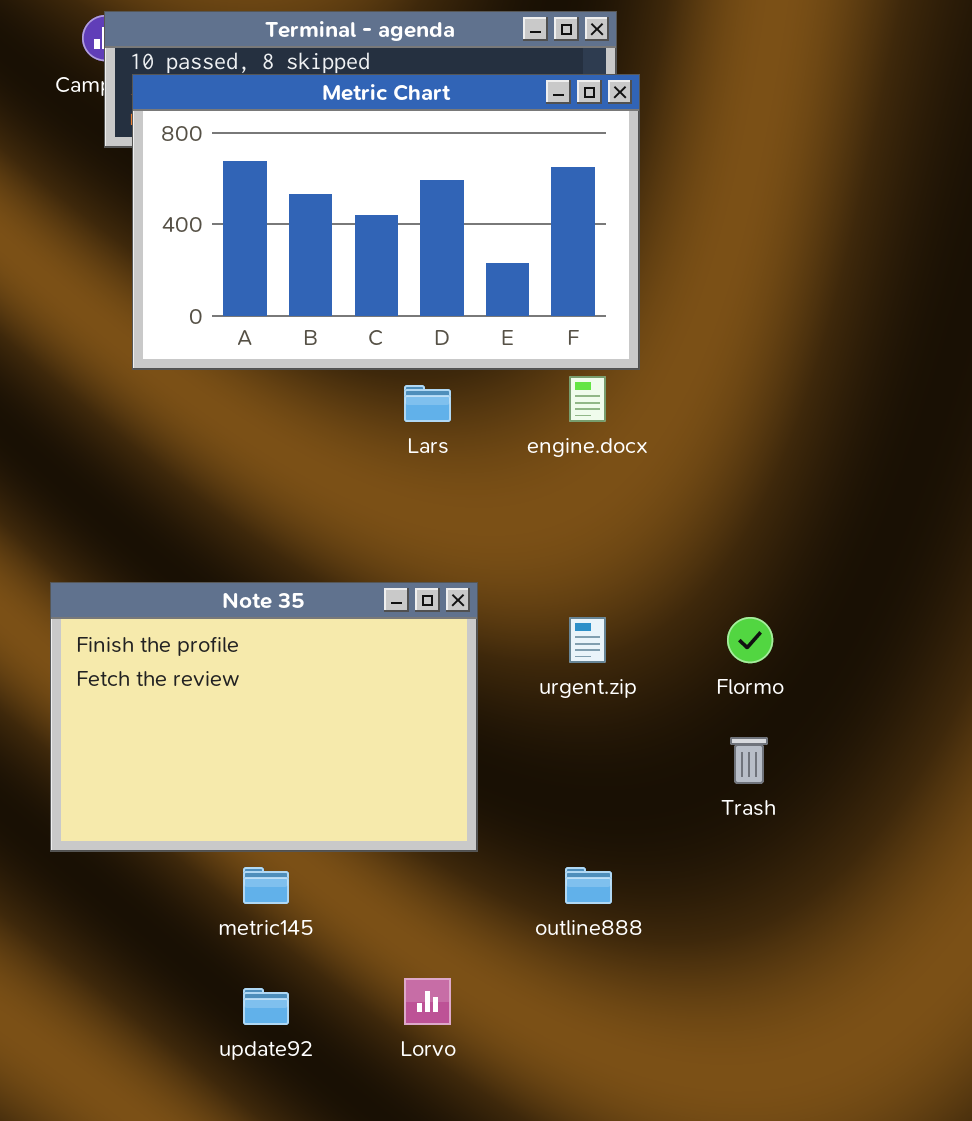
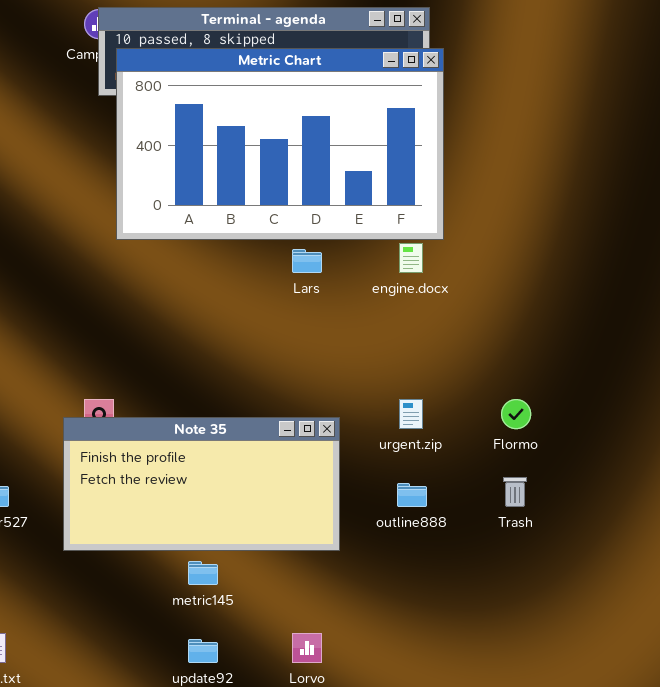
Note 35: [50,582,478,852] -> [63,417,340,551], resized
outline888: [565,867,612,904] -> [397,483,427,507], moved

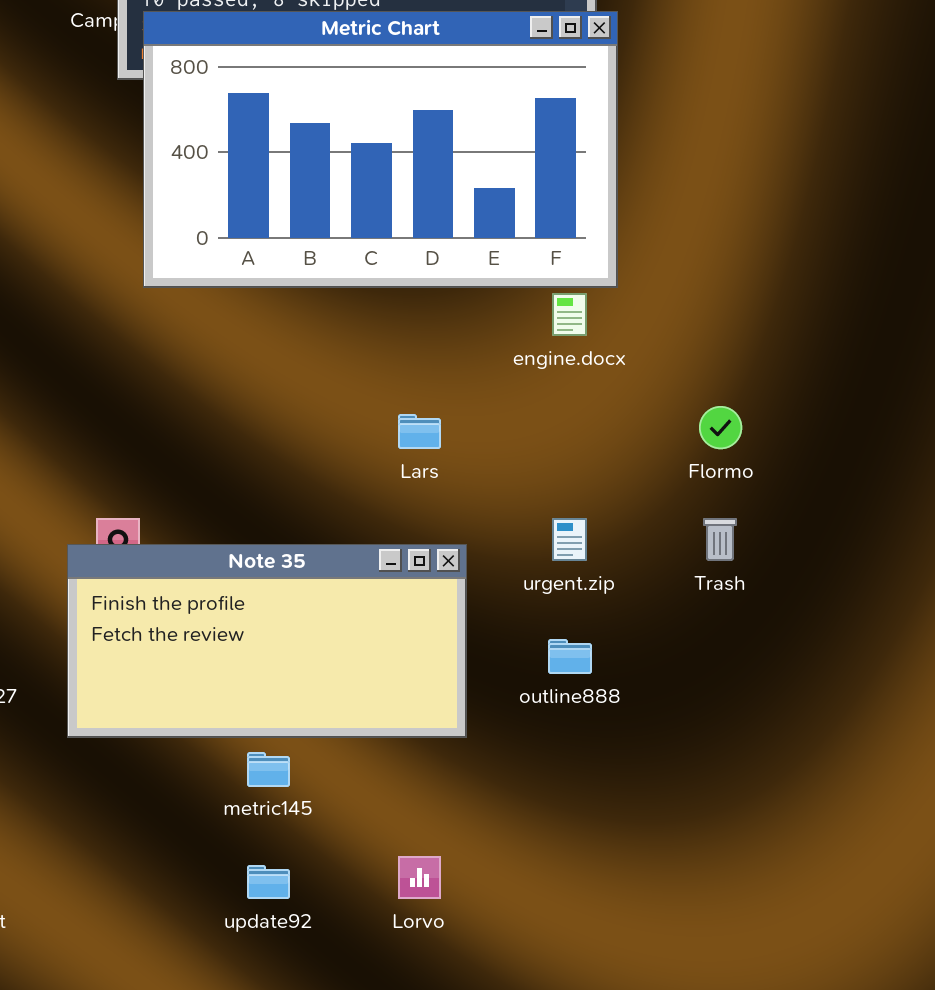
Lars: [292,249,322,273] -> [398,414,441,449], moved
Flormo: [501,399,531,429] -> [699,406,742,449], moved
Trash: [503,477,527,507] -> [703,518,737,561], moved

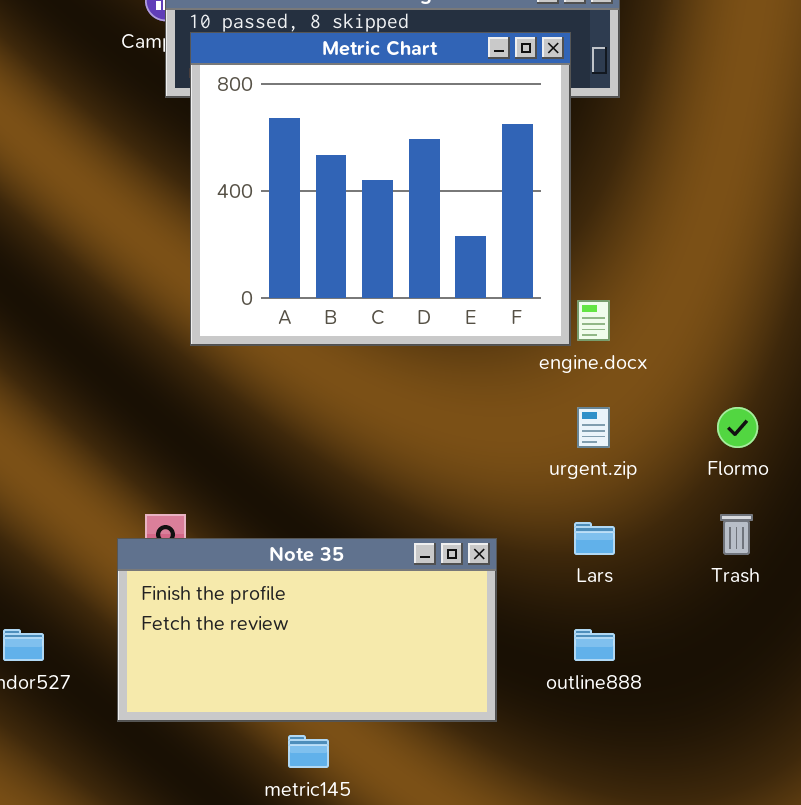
Metric Chart: [143,11,618,288] -> [190,32,571,346], resized
Lars: [398,414,441,449] -> [574,522,615,555], moved
urgent.zip: [552,518,587,561] -> [577,407,610,448], moved

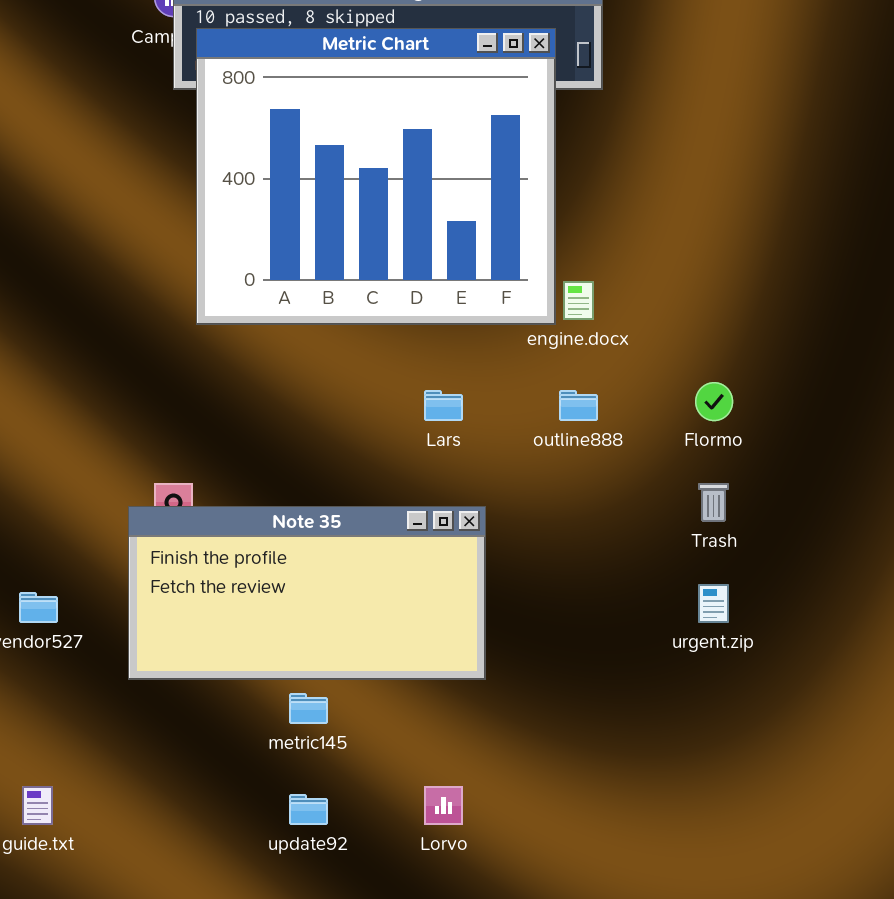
urgent.zip: [577,407,610,448] -> [698,584,729,623], moved
Lars: [574,522,615,555] -> [424,390,463,421], moved
outline888: [574,629,615,661] -> [559,390,598,421], moved

